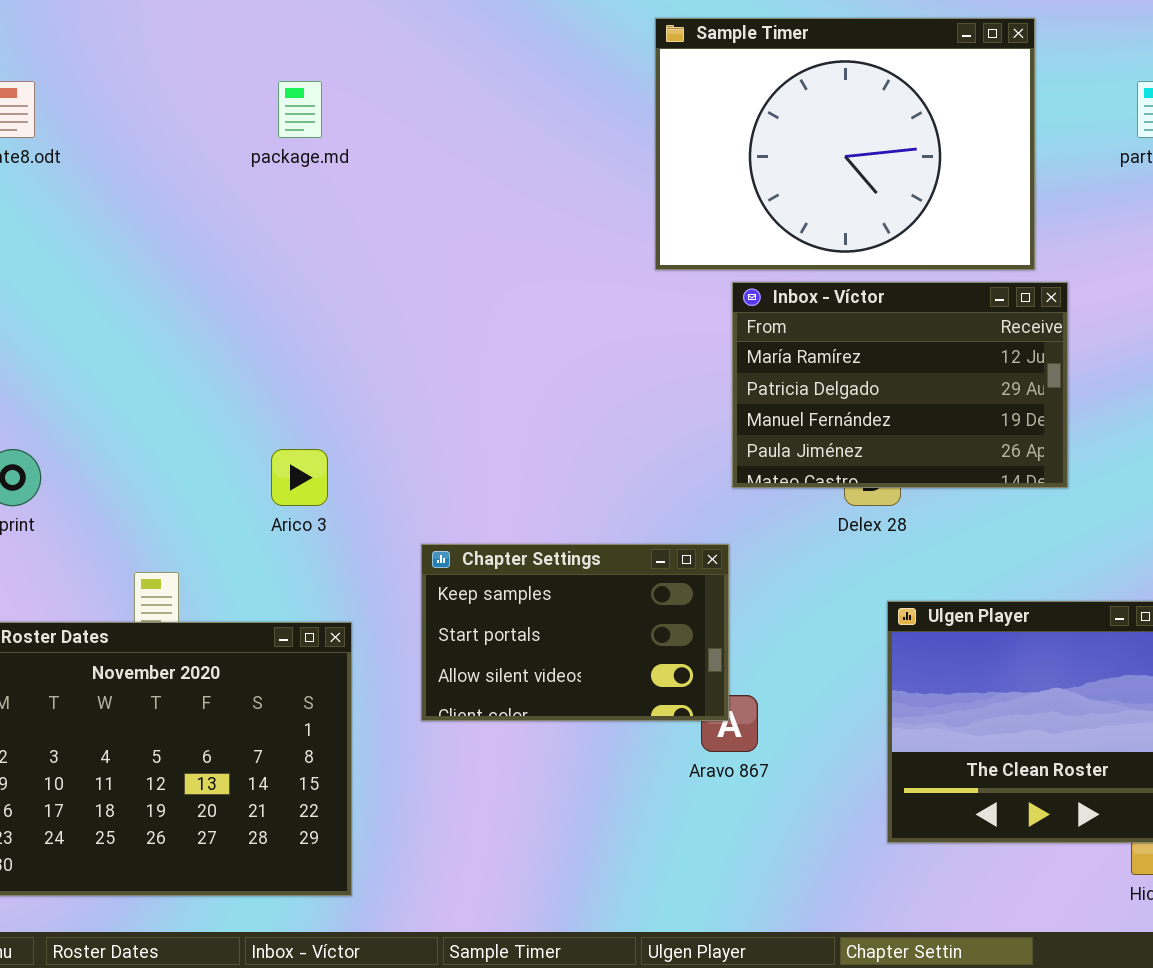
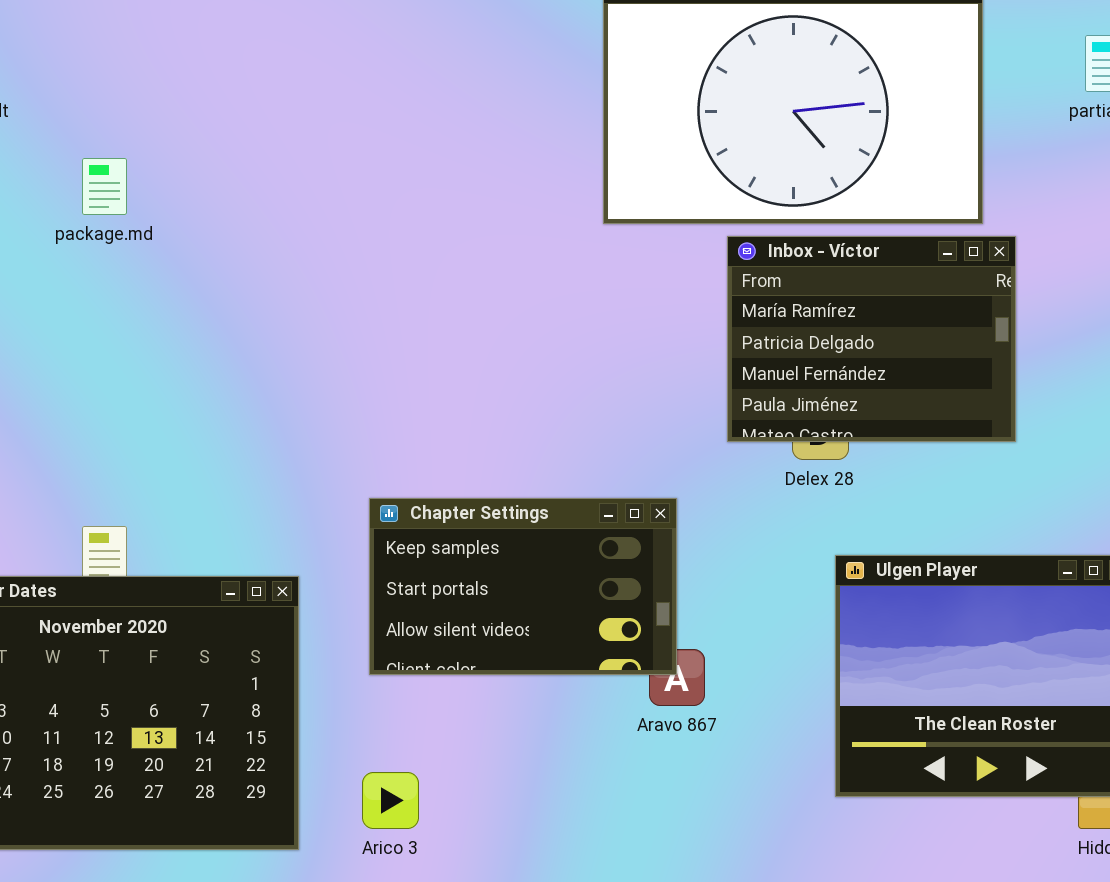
package.md: [278,81,322,138] -> [82,158,127,215], moved
Inbox - Víctor: [732,282,1068,488] -> [727,236,1016,442], resized
Arico 3: [271,449,328,506] -> [362,772,419,829], moved

